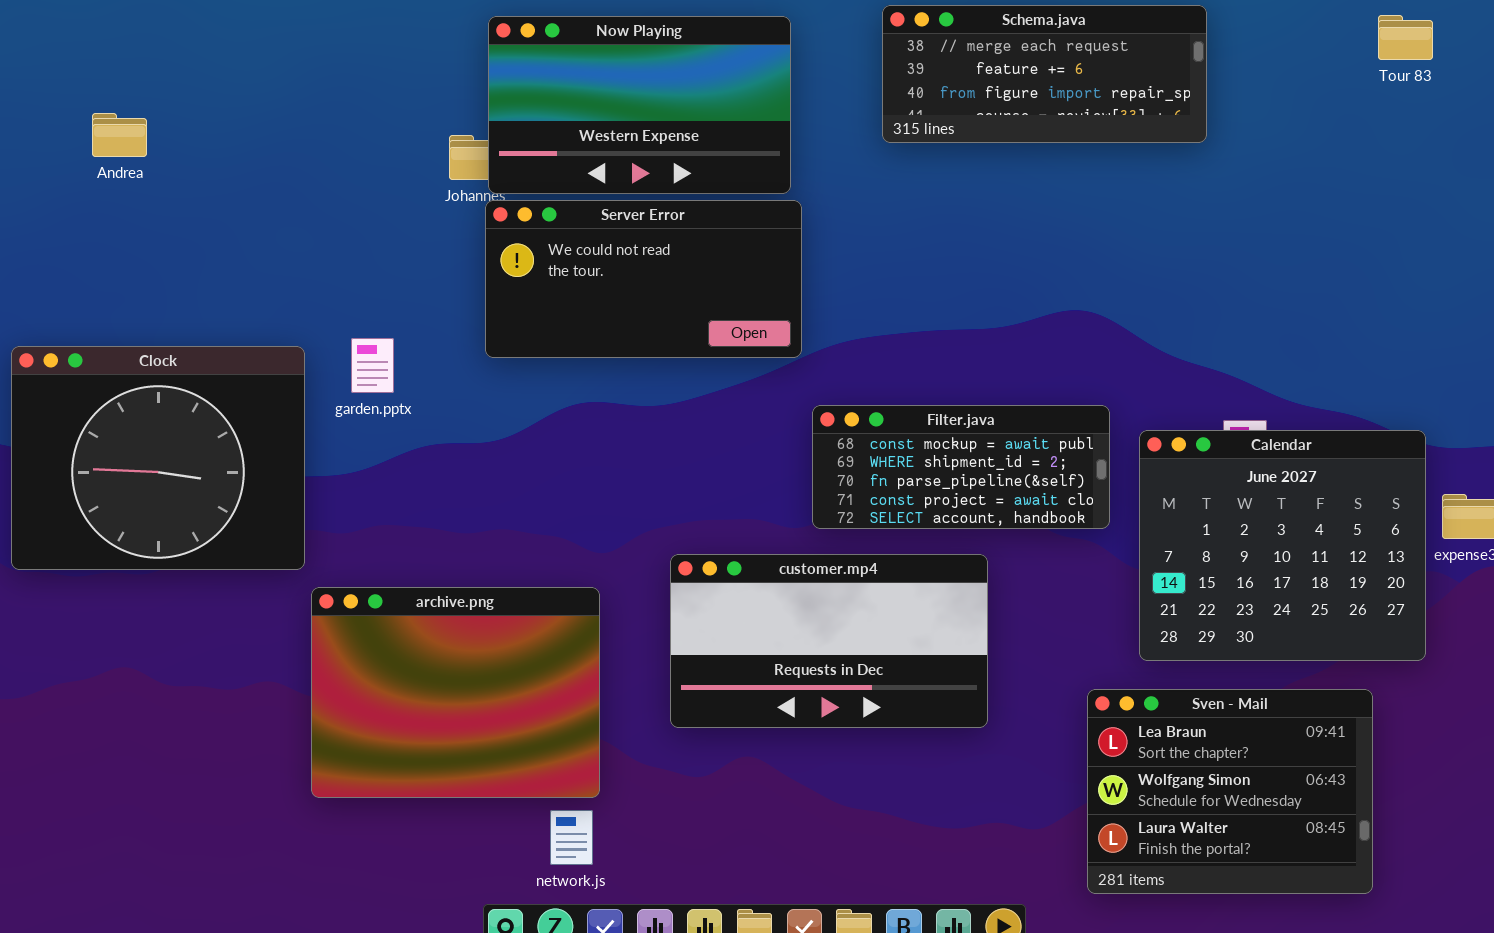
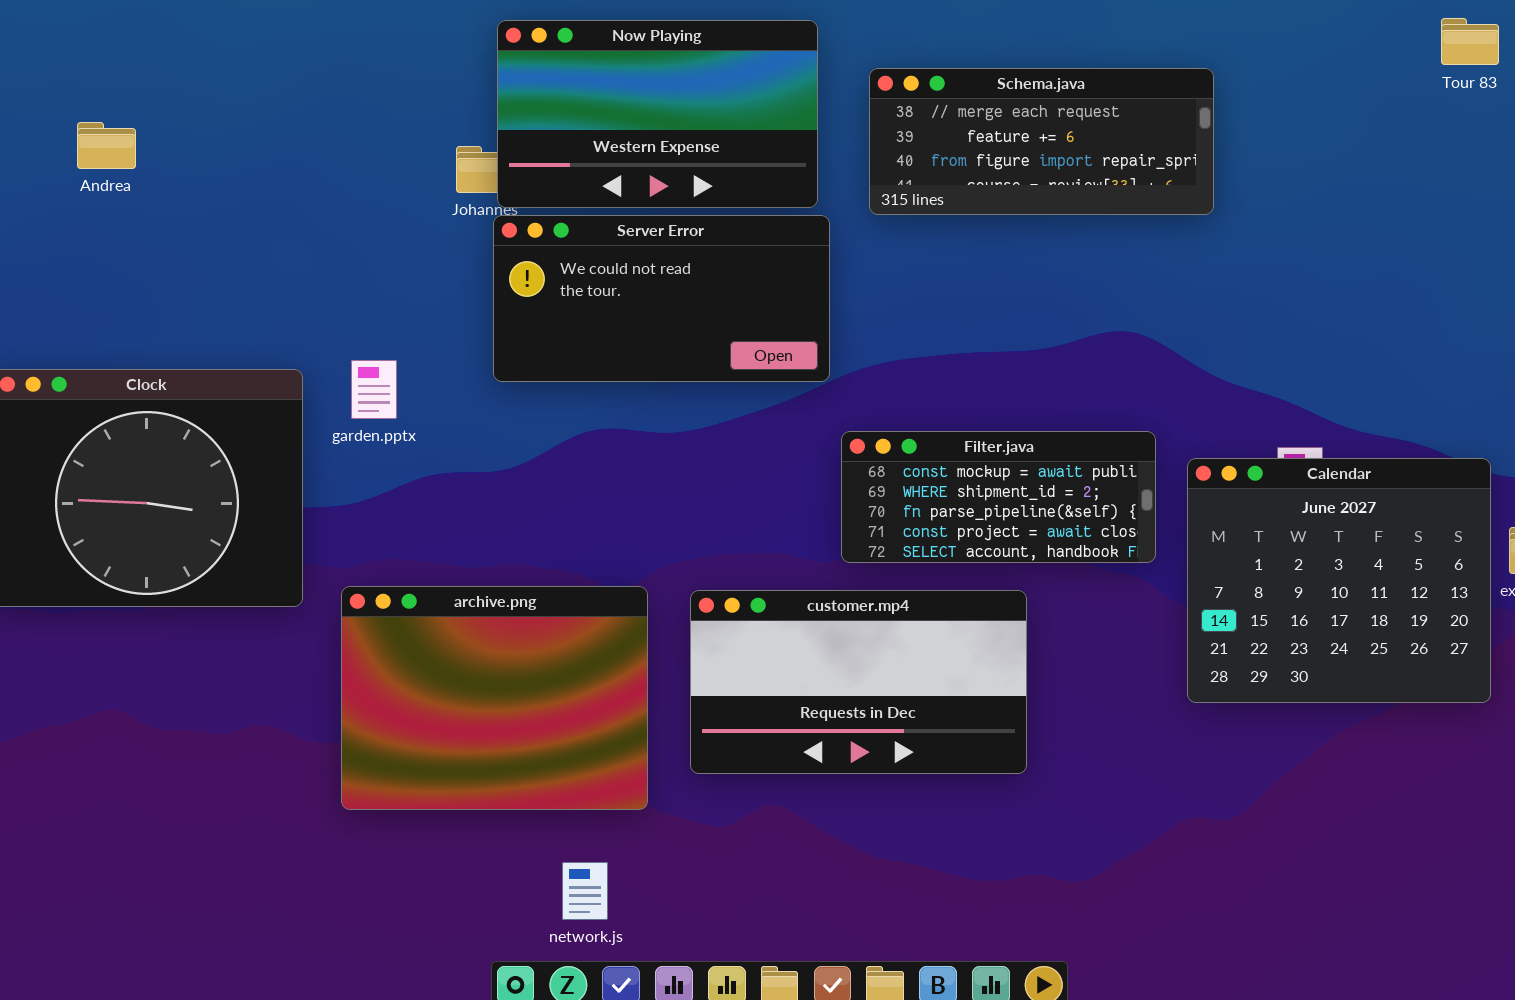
Schema.java: [882,5,1207,143] -> [869,68,1214,215], moved
archive.png: [311,587,600,798] -> [341,586,648,810], moved
Sven - Mail: [1087,689,1373,894] -> none, closed

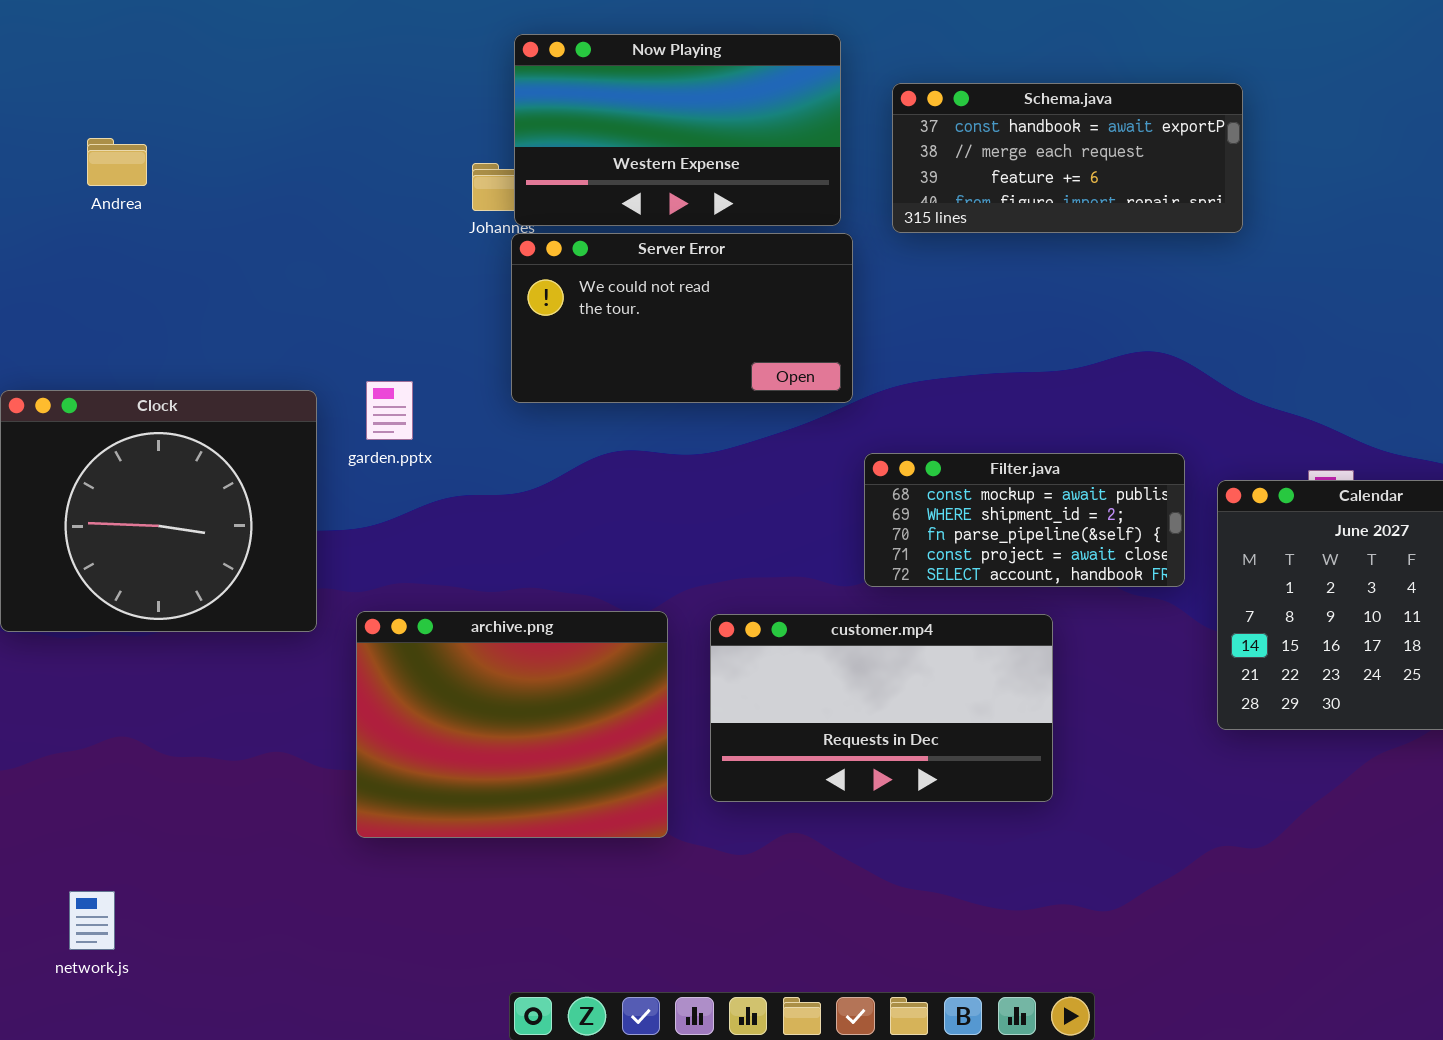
Schema.java: [869,68,1214,215] -> [892,83,1243,233], scrolled up 1 row
network.js: [562,862,608,920] -> [69,891,115,950], moved

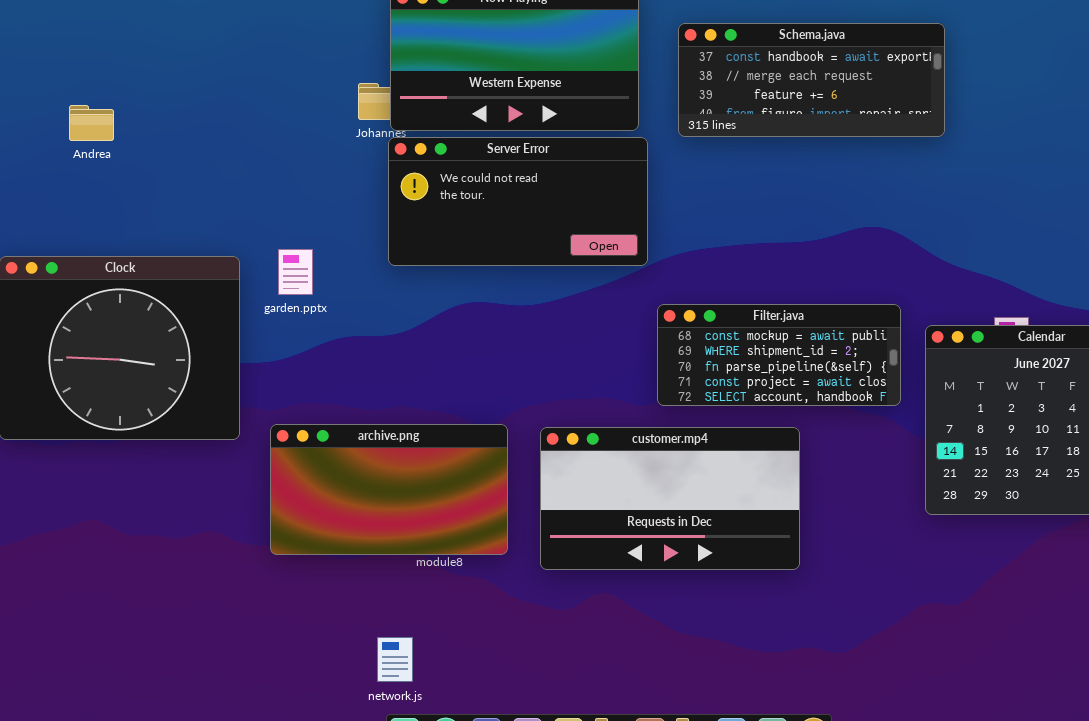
Andrea: [87,138,147,186] -> [69,105,114,141], moved
archive.png: [356,611,668,838] -> [270,424,508,555], resized
network.js: [69,891,115,950] -> [377,637,413,682], moved

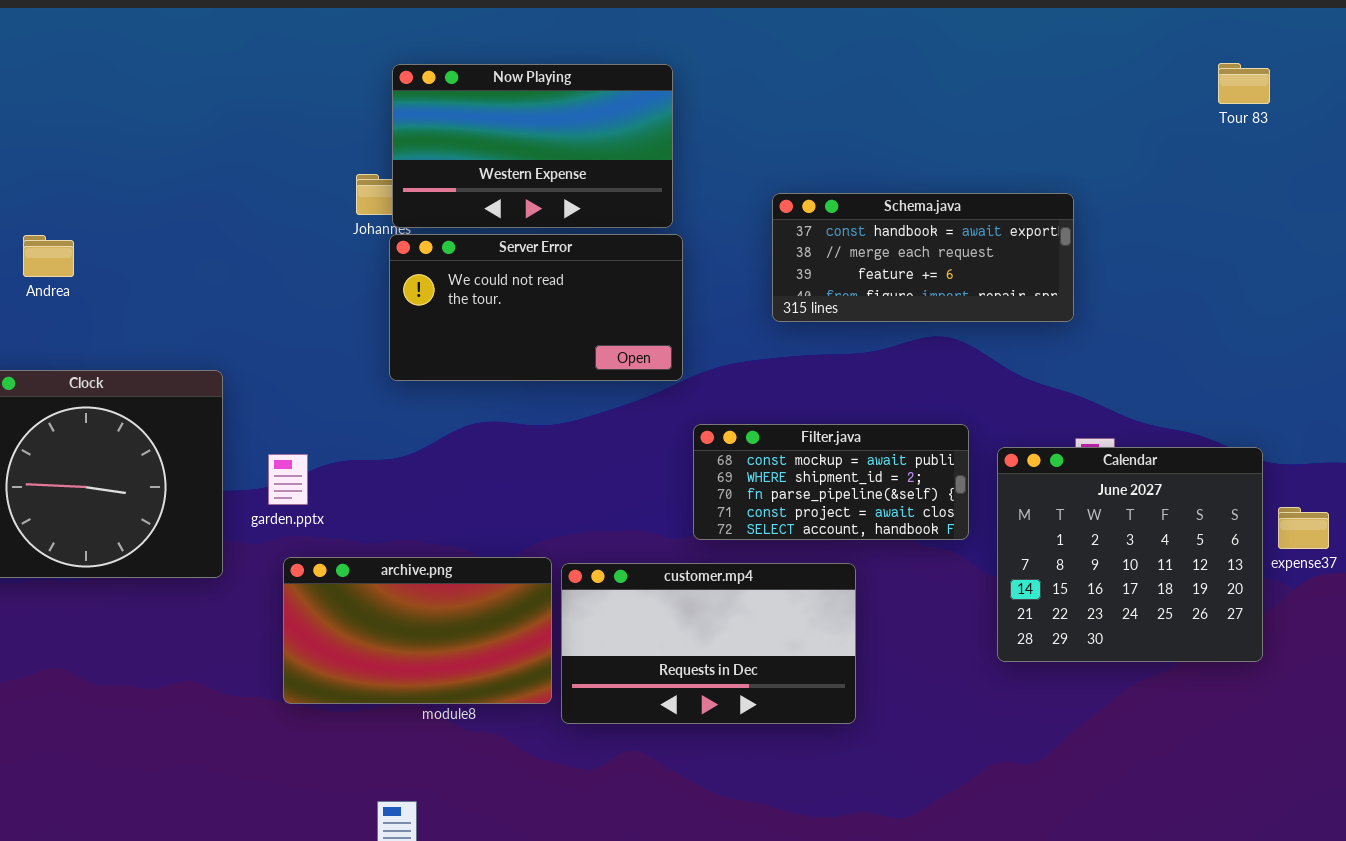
Schema.java: [678,23,945,137] -> [772,193,1074,322], moved
Andrea: [69,105,114,141] -> [23,235,74,277], moved
garden.pptx: [278,249,313,295] -> [268,454,308,505], moved
archive.png: [270,424,508,555] -> [283,557,552,704], moved

